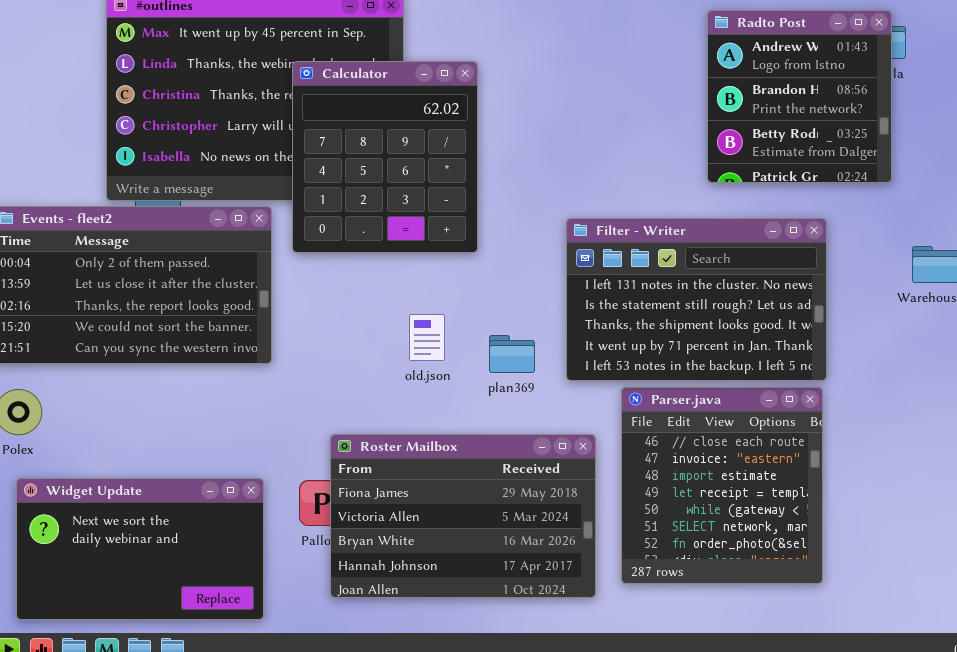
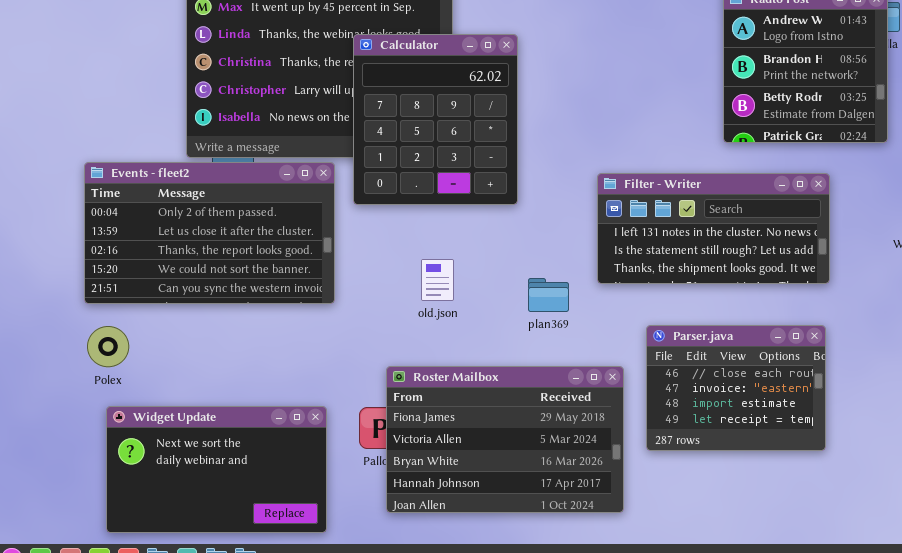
Filter - Writer: [566,218,827,381] -> [597,173,830,284], resized
old.json: [409,314,445,361] -> [421,259,454,301], moved
Parser.java: [621,387,823,584] -> [646,325,826,451], resized

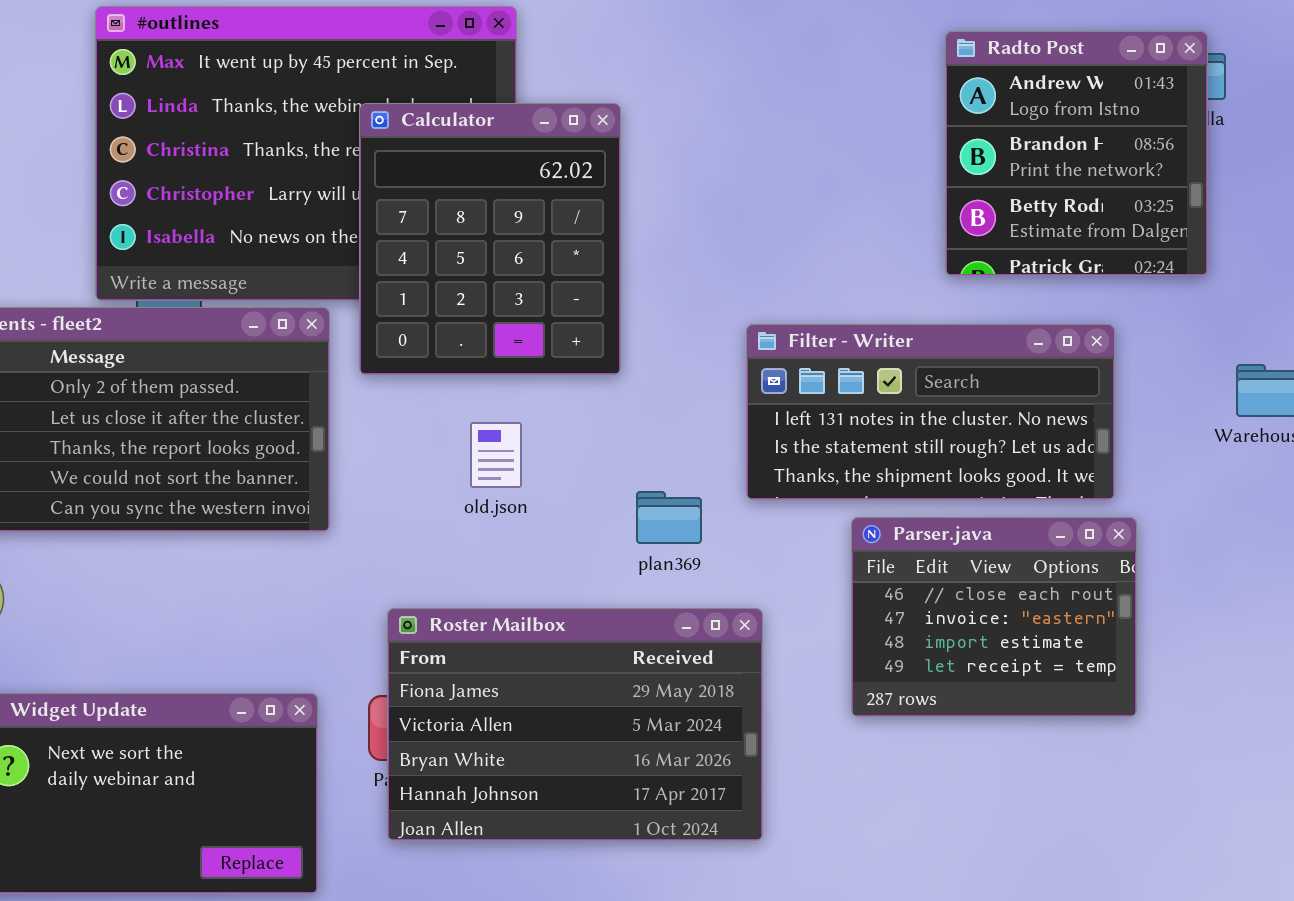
old.json: [421,259,454,301] -> [470,422,522,488], moved
Parser.java: [646,325,826,451] -> [851,517,1137,717], moved
Roster Mailbox: [386,366,624,513] -> [387,608,763,841], moved

